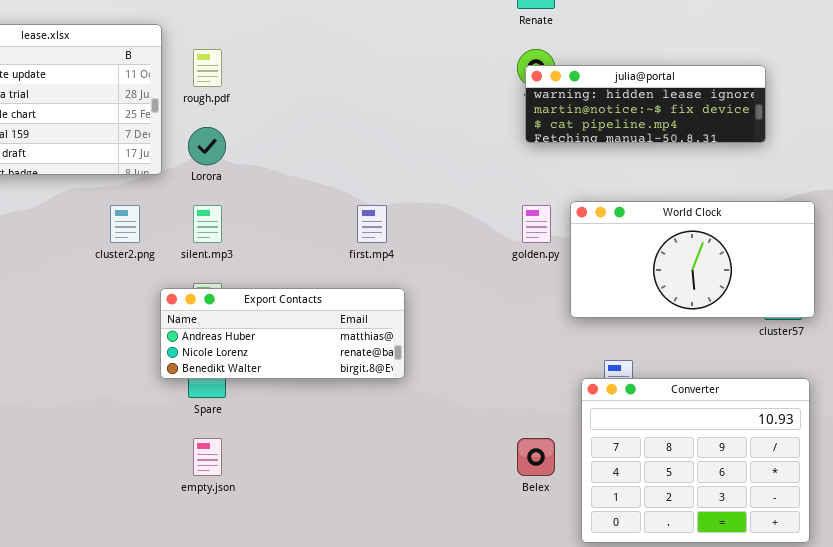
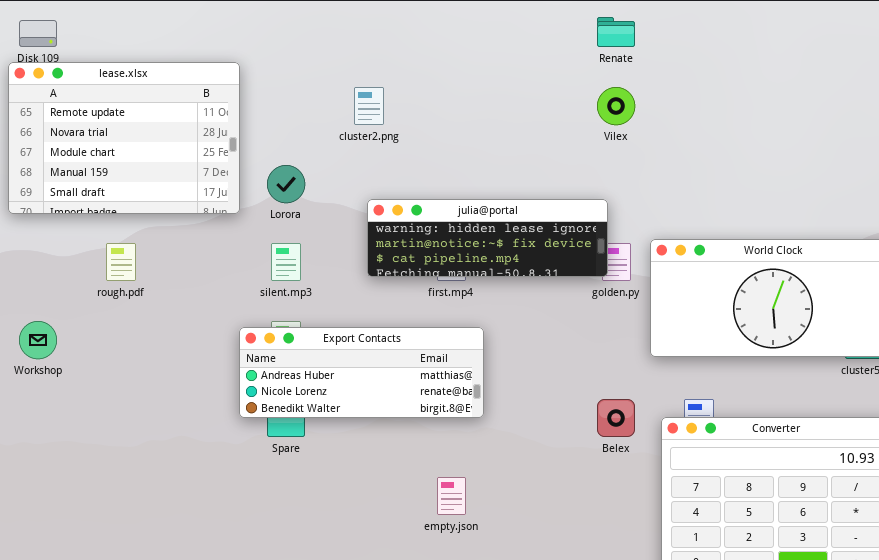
rough.pdf: [193,49,222,87] -> [106,243,136,281], moved
julia@portal: [525,65,766,143] -> [367,199,608,277], moved
cluster2.png: [110,205,140,243] -> [354,87,384,125], moved
empty.json: [193,438,222,476] -> [437,477,466,515], moved
Belex: [517,438,555,476] -> [597,399,635,437], moved

